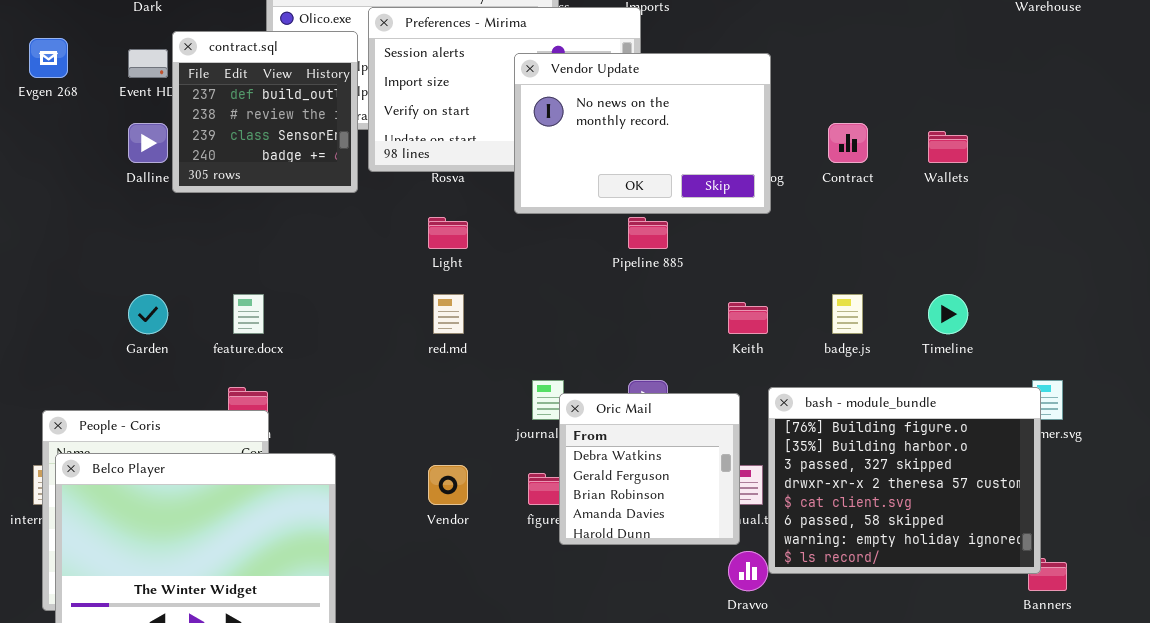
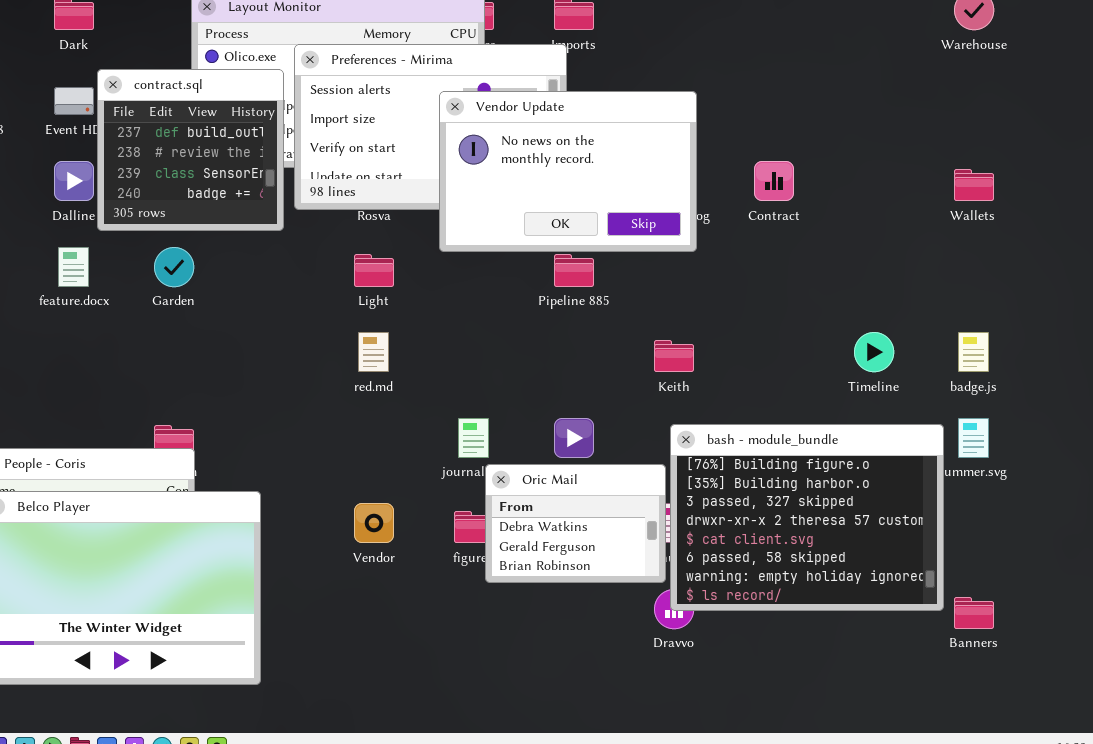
Wallets: [928,131,968,163] -> [954,169,994,201], moved
Garden: [128,294,168,334] -> [154,247,194,287], moved
feature.docx: [233,294,264,334] -> [58,247,89,287], moved
badge.js: [832,294,863,334] -> [958,332,989,372], moved
bash - module_bundle: [768,387,1041,574] -> [670,424,944,611], moved
Oric Mail: [559,393,740,545] -> [485,464,666,583], resized

